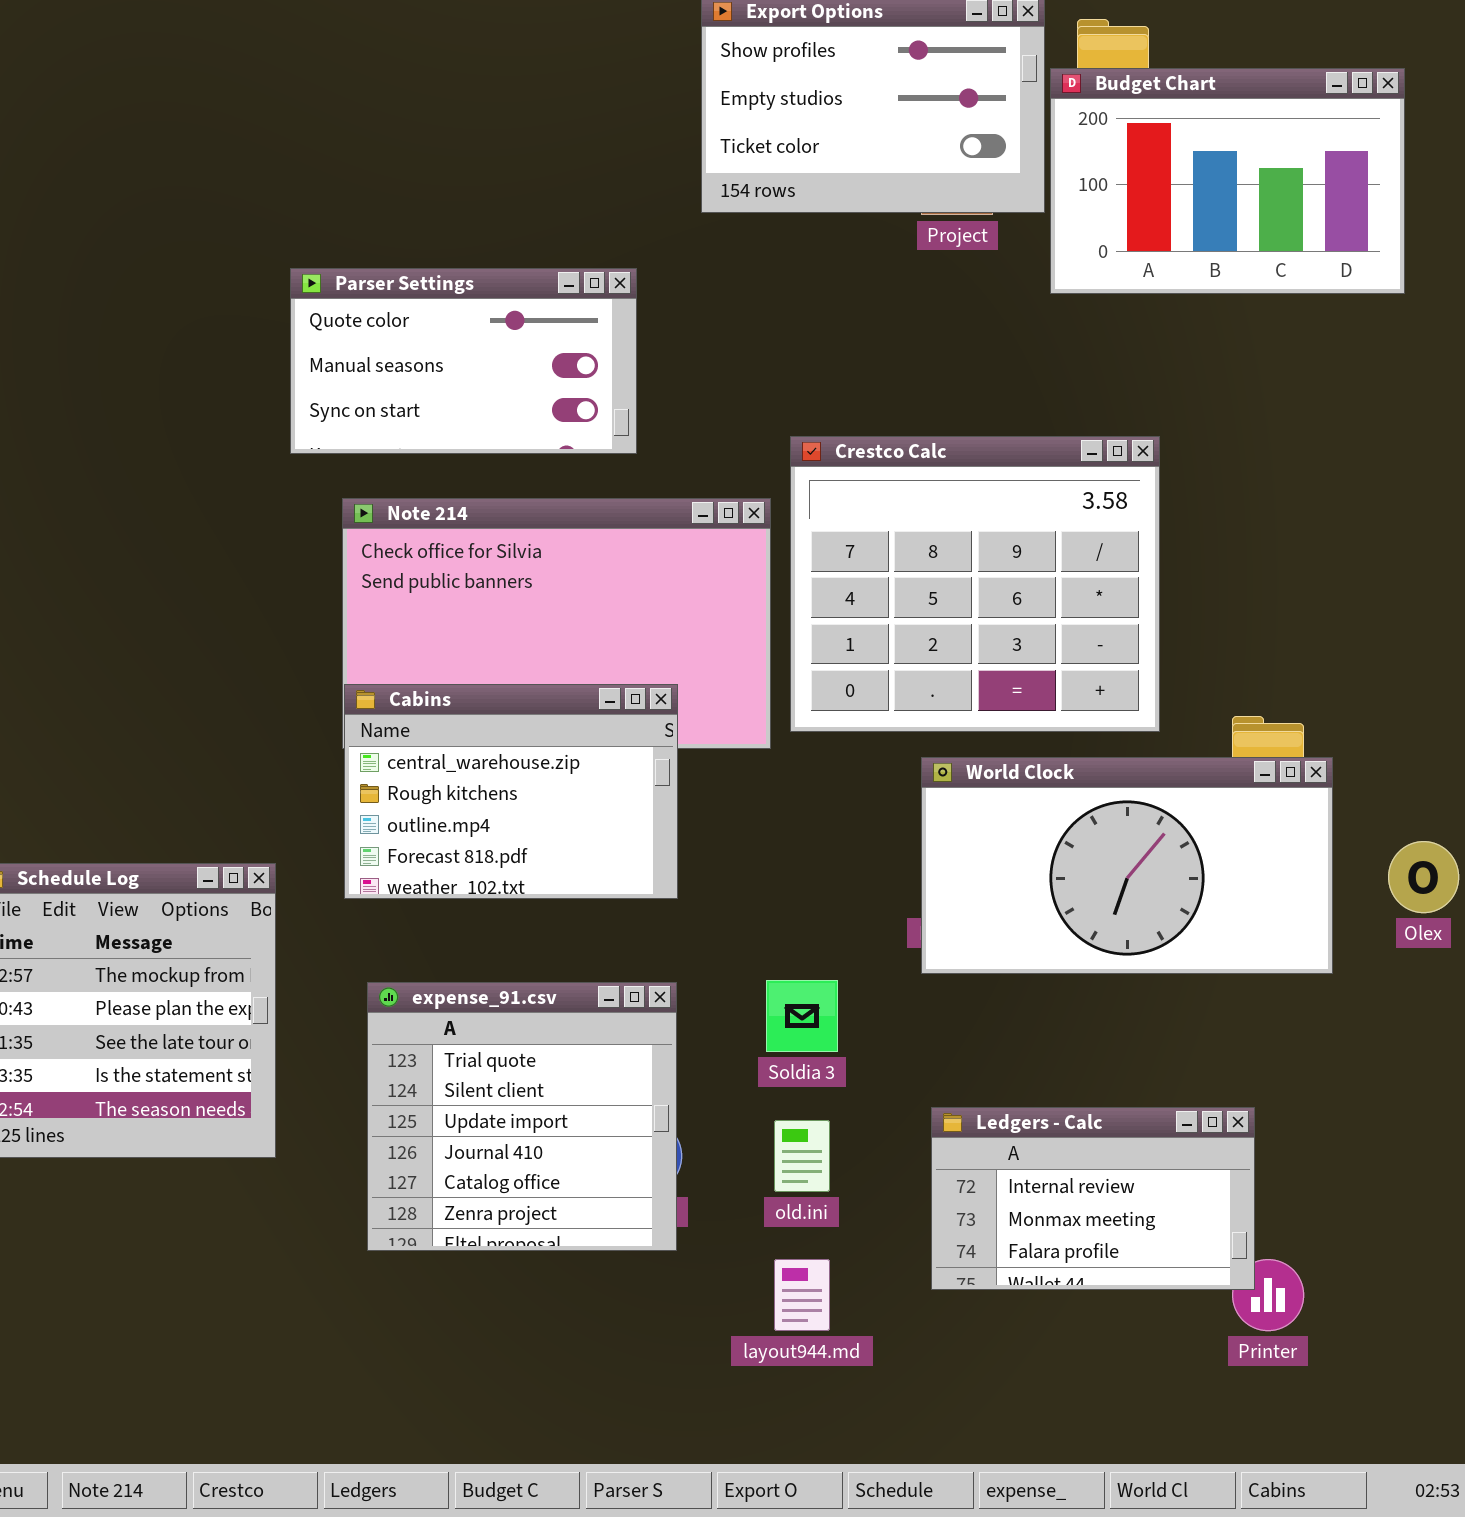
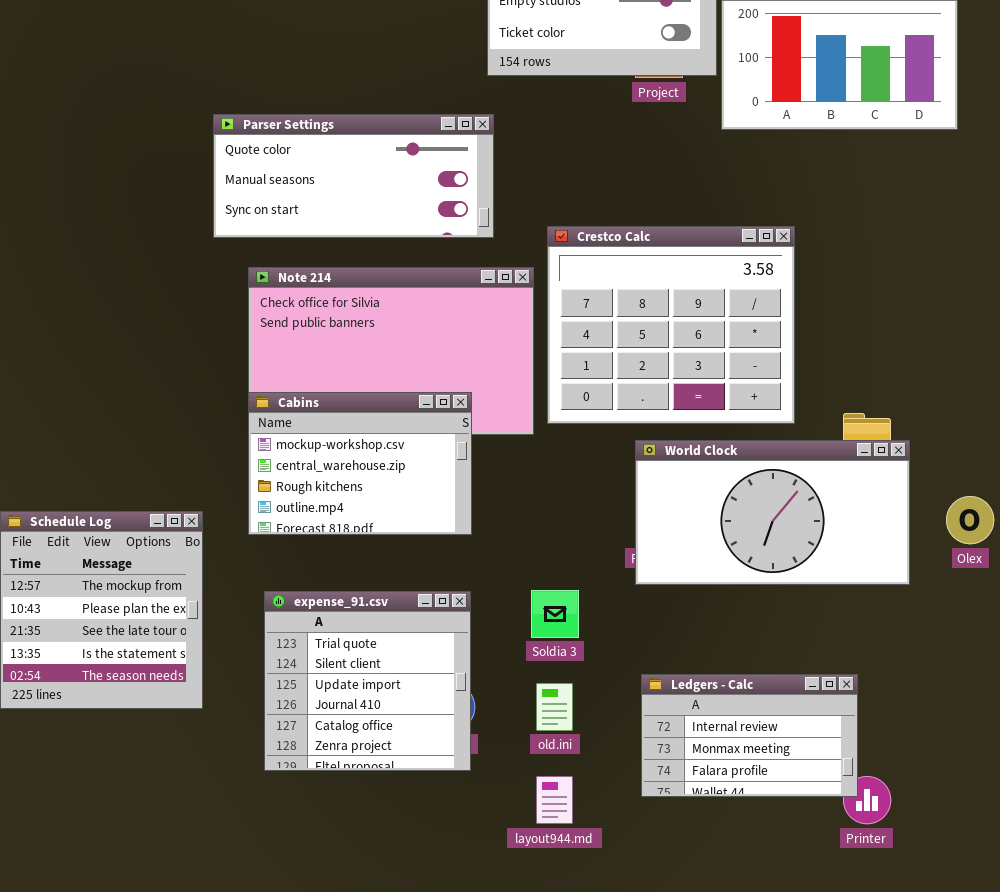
Parser Settings: [290,268,637,454] -> [213,114,494,238], resized
Cabins: [344,684,678,899] -> [248,392,472,535], scrolled up 1 row

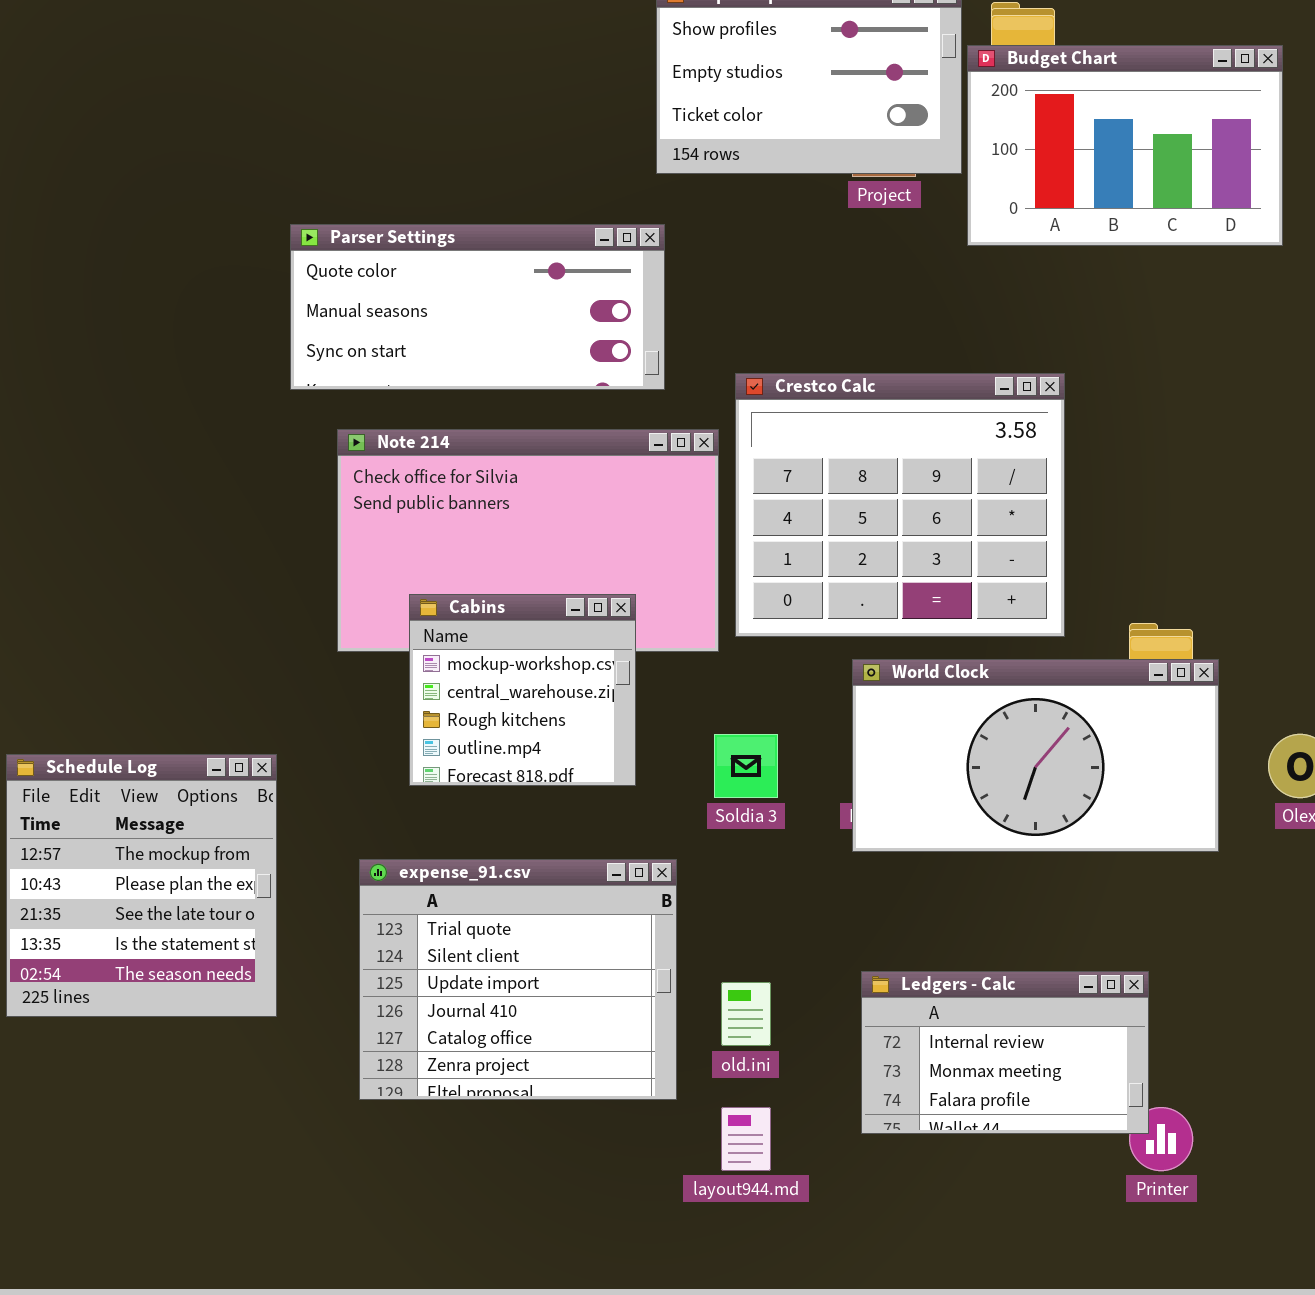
Cabins: [248,392,472,535] -> [409,594,636,786], resized
Soldia 3: [531,590,579,638] -> [714,734,778,798], moved
expense_91.csv: [264,591,471,771] -> [359,859,677,1100], resized

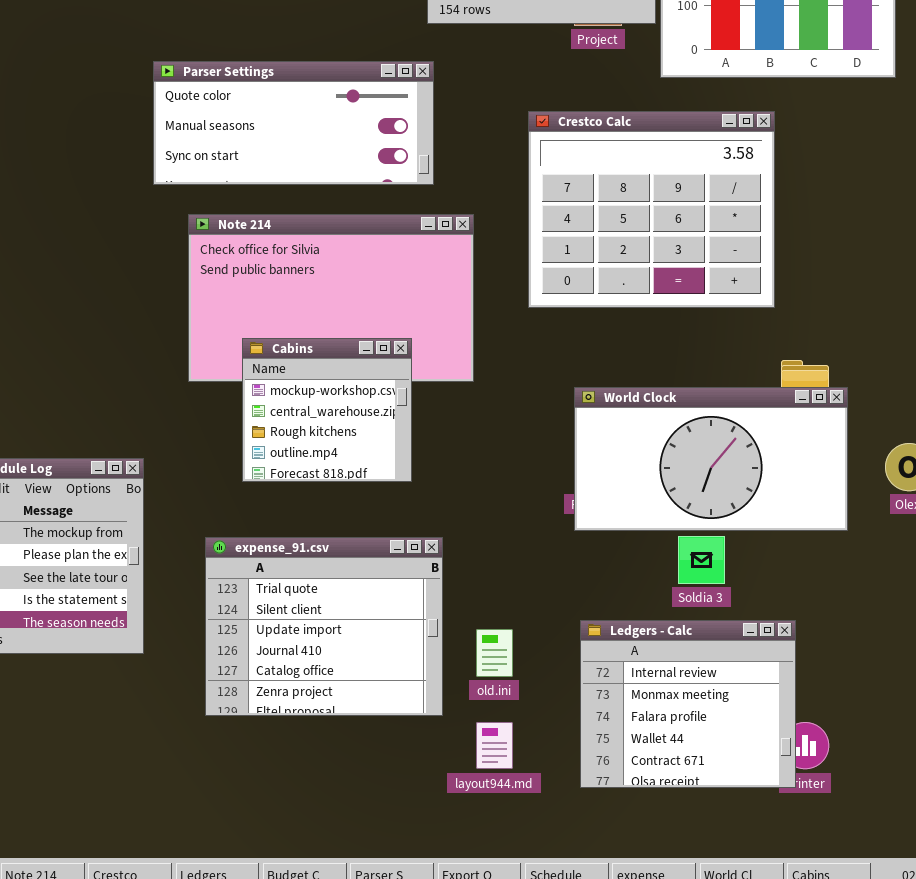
Crestco Calc: [735,373,1065,637] -> [528,111,775,308], moved
Soldia 3: [714,734,778,798] -> [678,536,725,584], moved
Ledgers - Calc: [861,971,1149,1134] -> [580,620,796,788], resized

